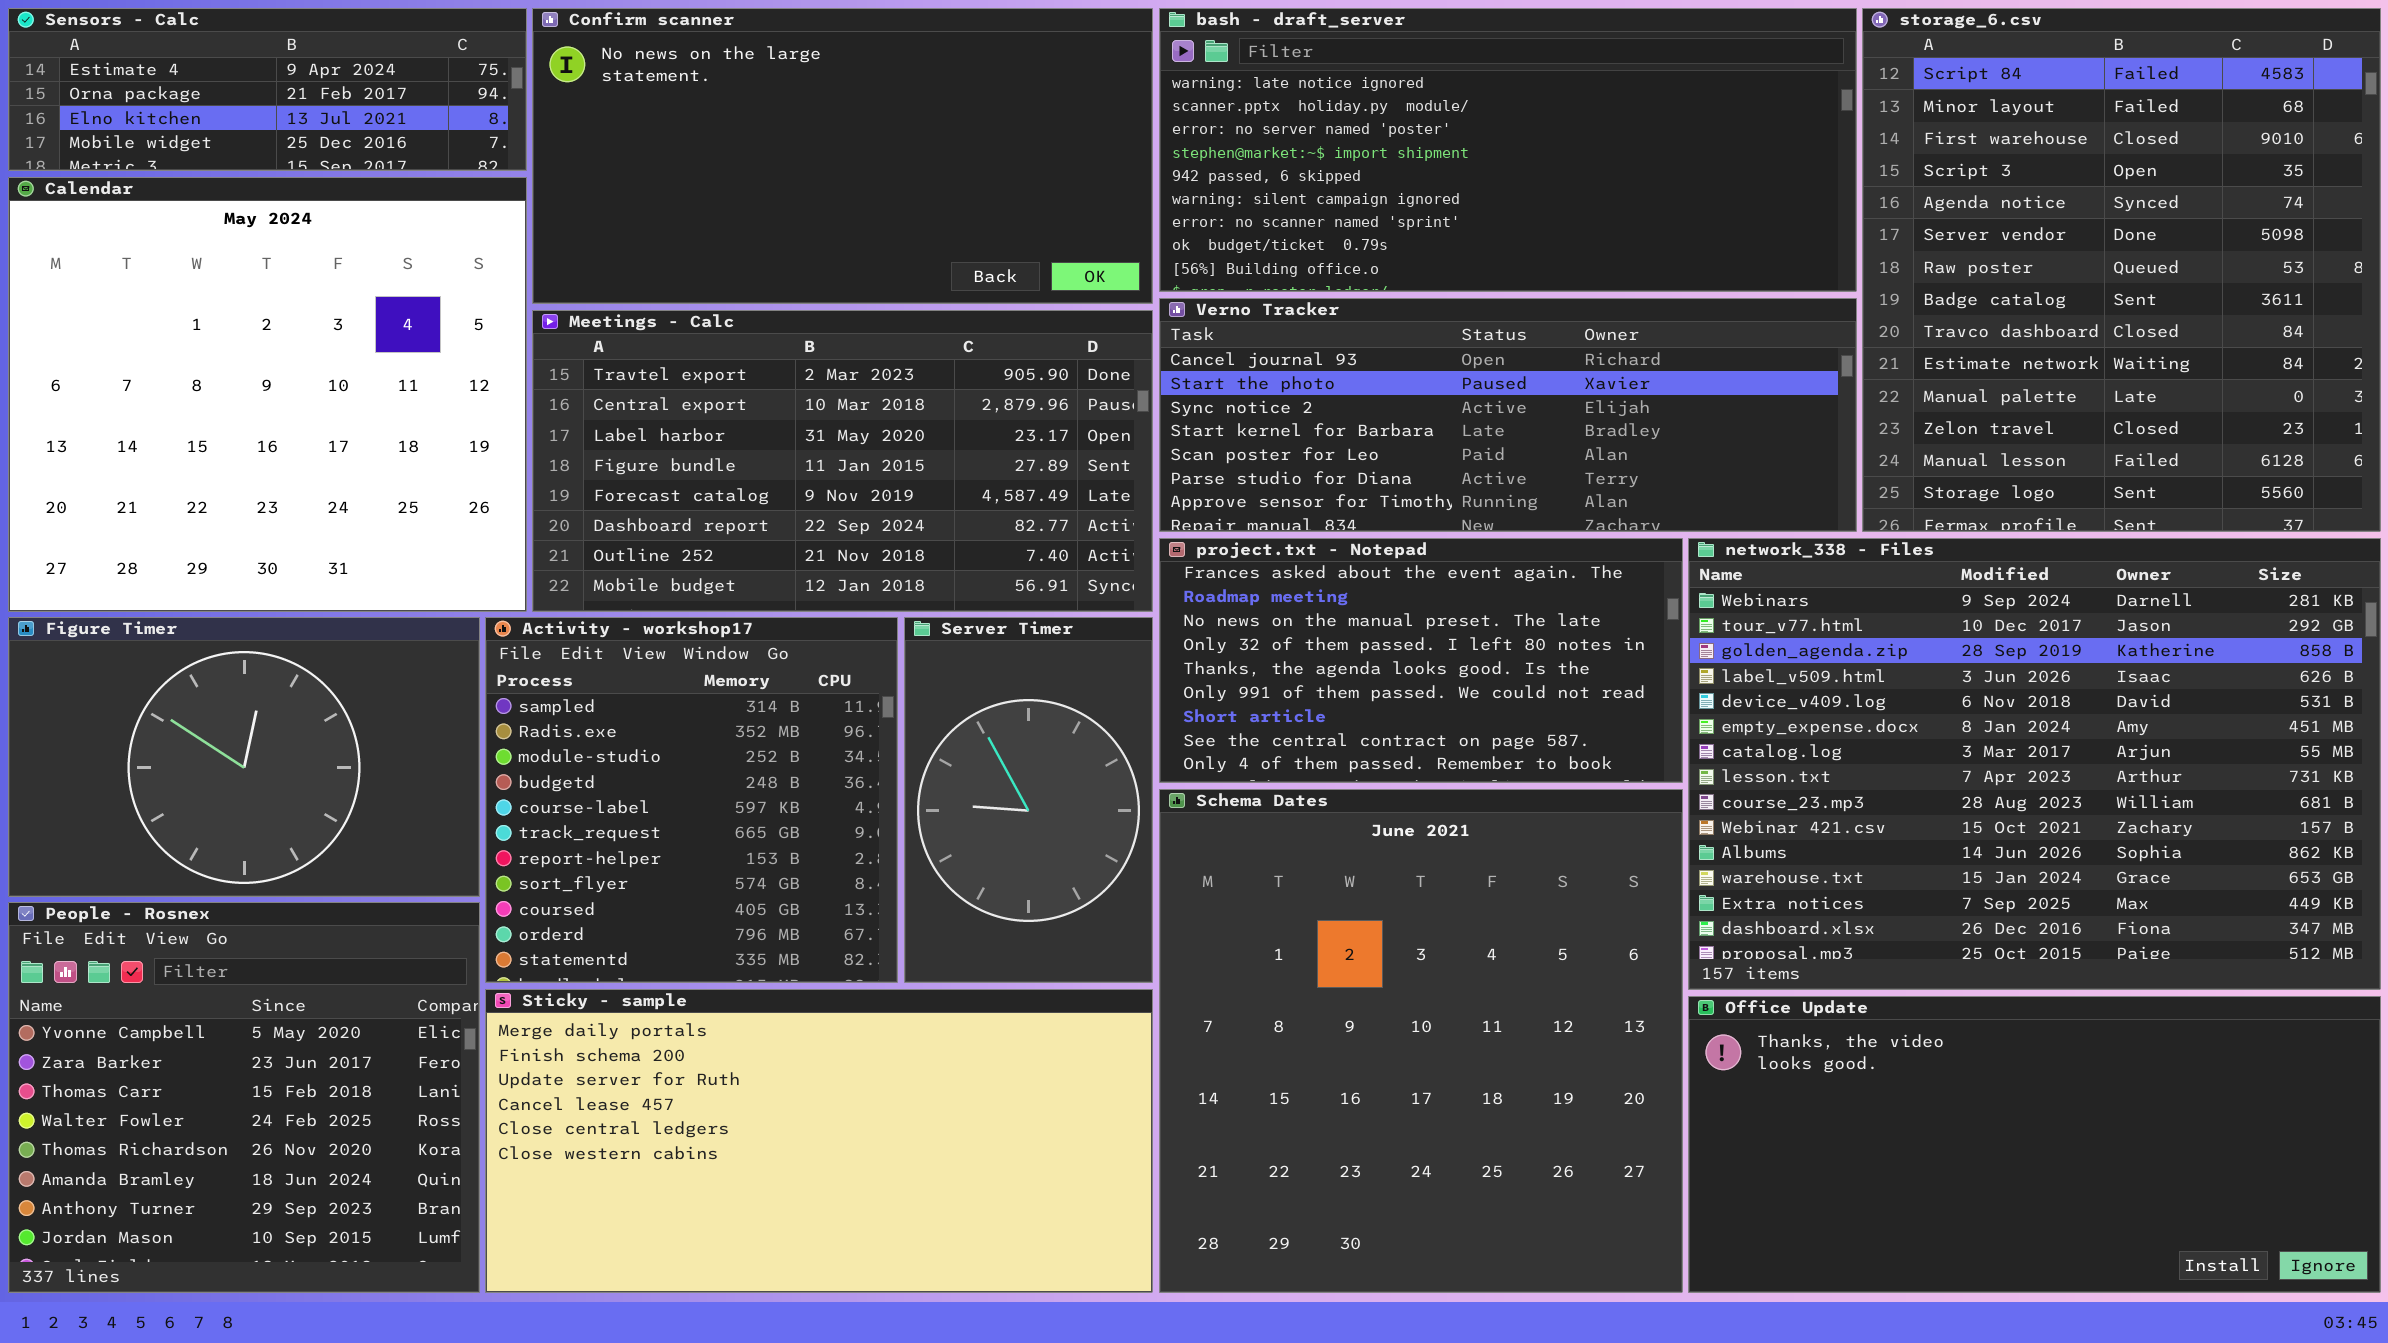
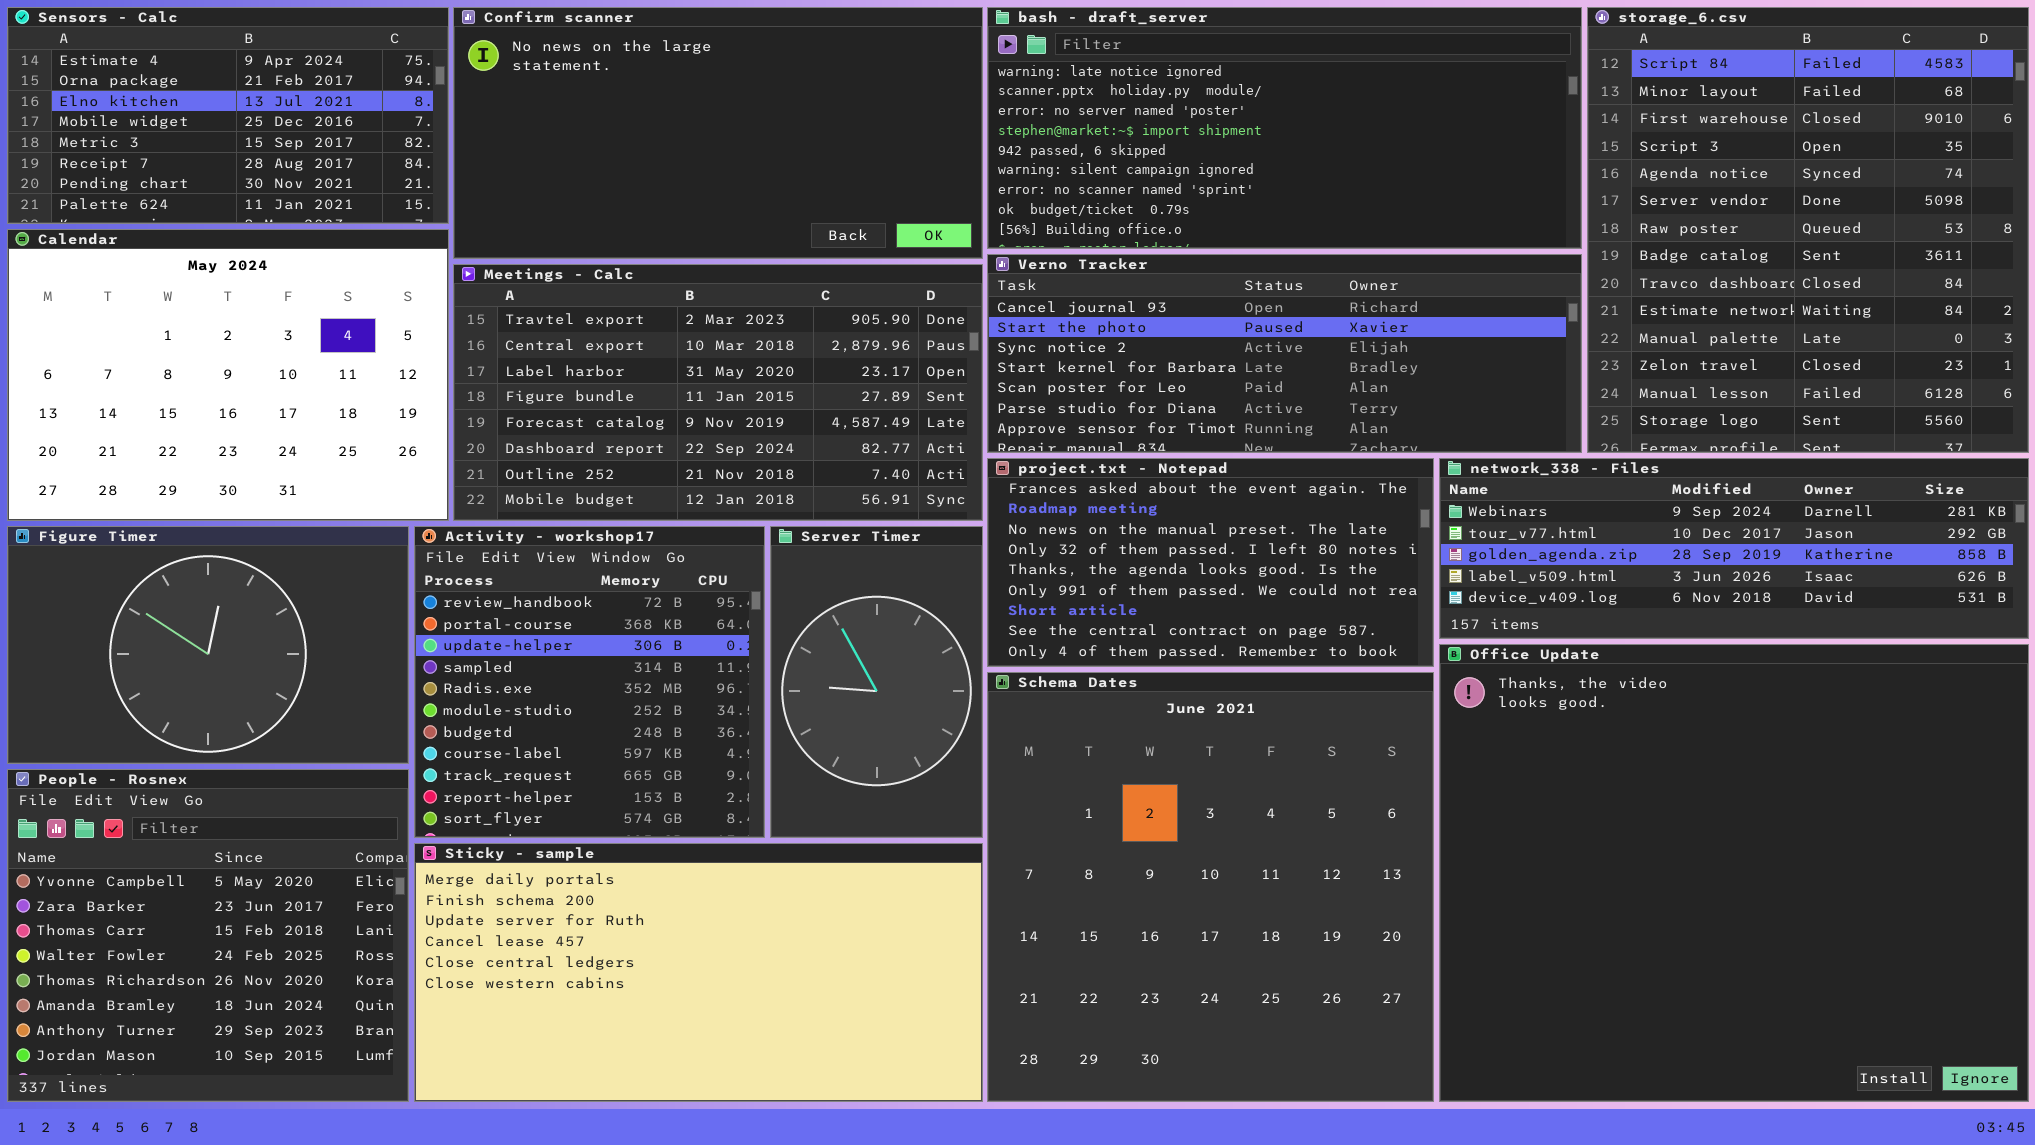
Sensors - Calc: [8,8,527,171] -> [7,7,449,224], resized
Calendar: [8,177,527,612] -> [7,229,449,521], resized
network_338 - Files: [1688,538,2381,990] -> [1439,458,2029,639], resized
Activity - workshop17: [485,617,898,983] -> [414,526,765,838], scrolled up 3 rows
Office Update: [1688,996,2381,1293] -> [1439,644,2029,1102], resized

